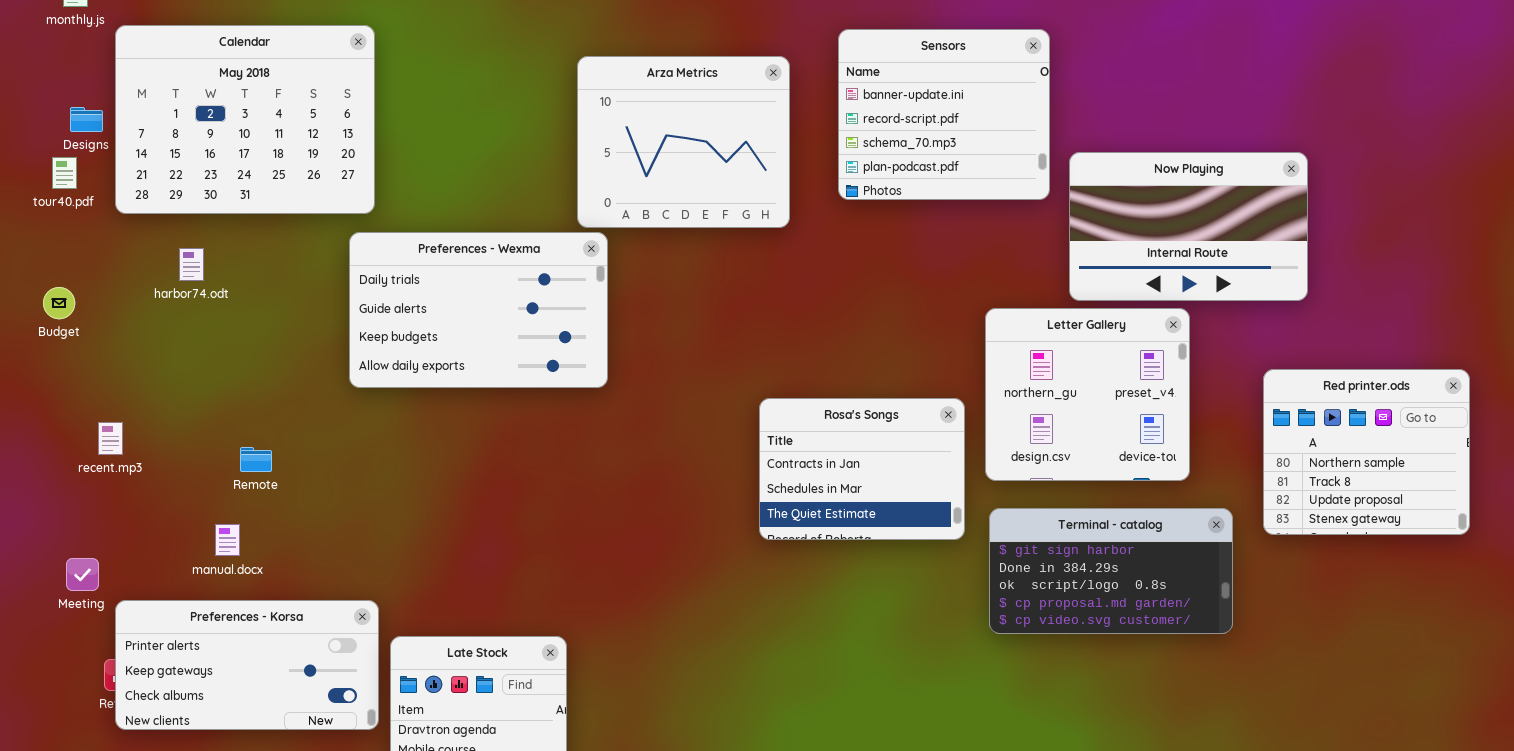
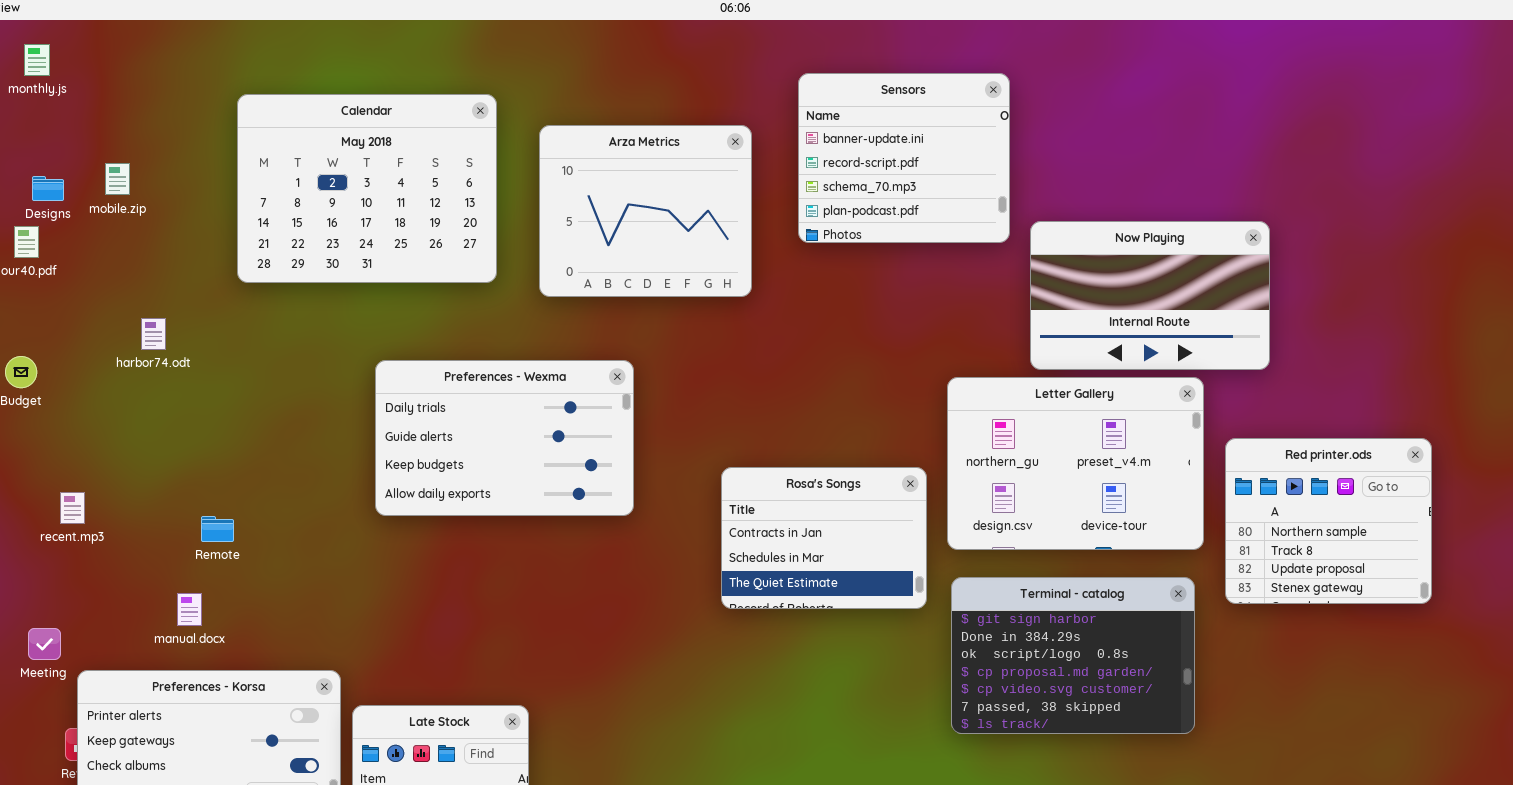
Calendar: [115,25,375,214] -> [237,94,497,283], moved
Sensors: [838,29,1050,200] -> [798,73,1010,243], moved
Preferences - Wexma: [349,232,608,388] -> [375,360,634,516], moved
Letter Gallery: [985,308,1190,481] -> [947,377,1204,550], resized
Terminal - catalog: [989,508,1233,634] -> [951,577,1195,734], resized

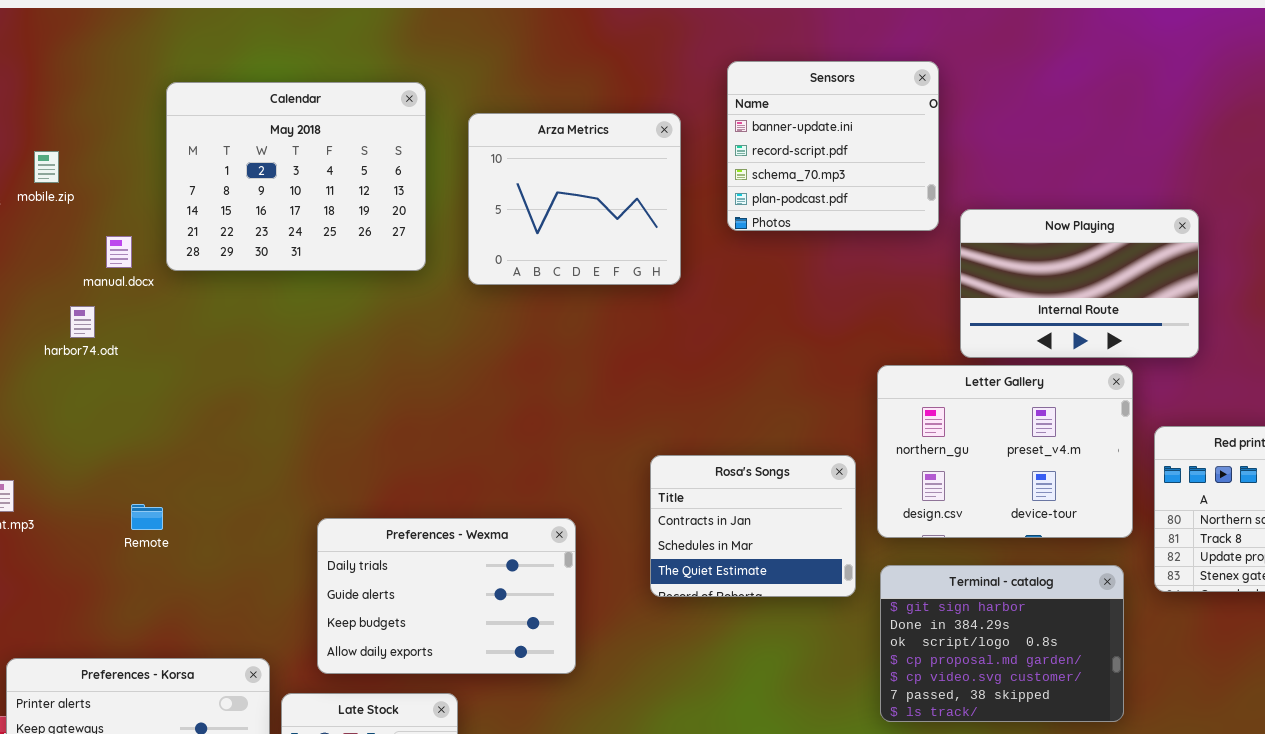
Preferences - Wexma: [375,360,634,516] -> [317,518,576,674], moved
manual.docx: [177,593,202,626] -> [106,236,132,268], moved

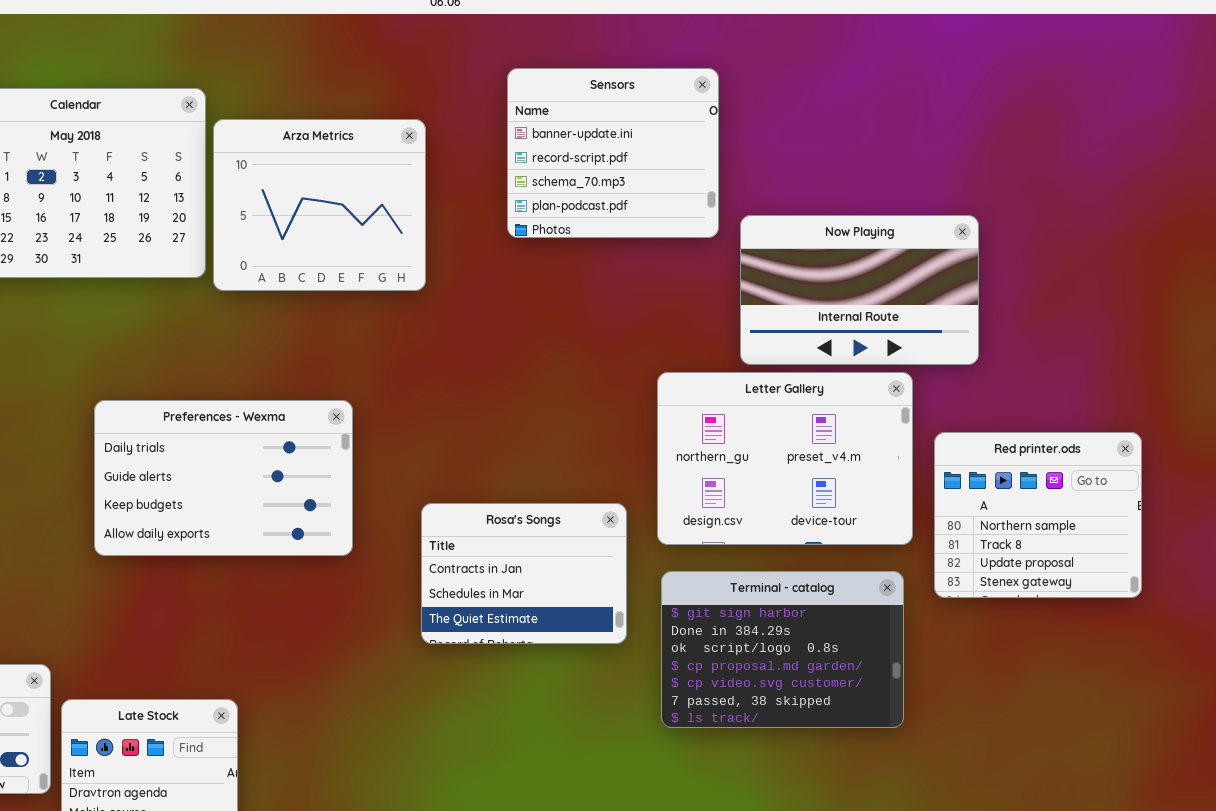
Arza Metrics: [468,113,681,285] -> [213,119,426,291], moved
Rosa's Songs: [650,455,856,597] -> [421,503,627,644], moved
Preferences - Wexma: [317,518,576,674] -> [94,400,353,556], moved

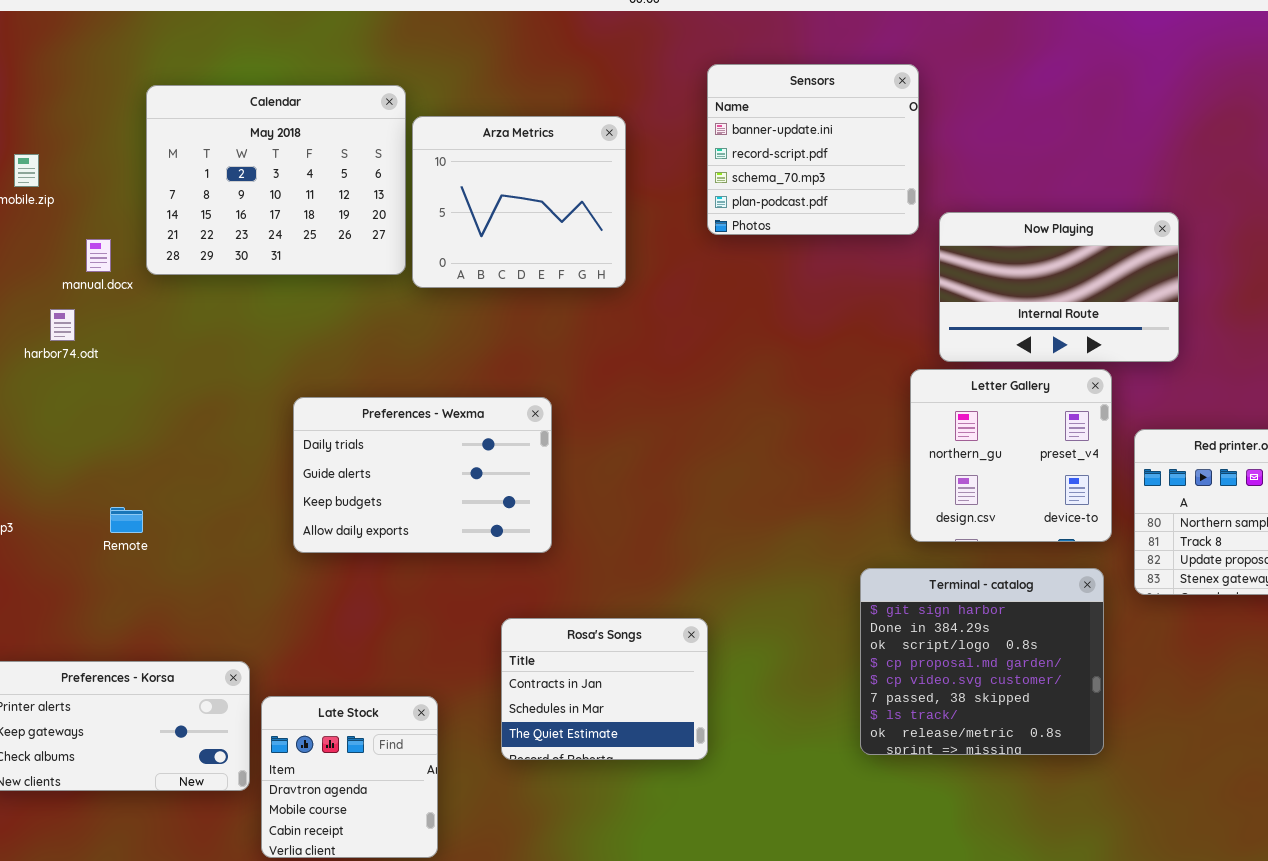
Letter Gallery: [657,372,913,545] -> [910,369,1112,542], resized
Rosa's Songs: [421,503,627,644] -> [501,618,708,760], moved
Terminal - catalog: [661,571,904,728] -> [860,568,1104,755], resized

